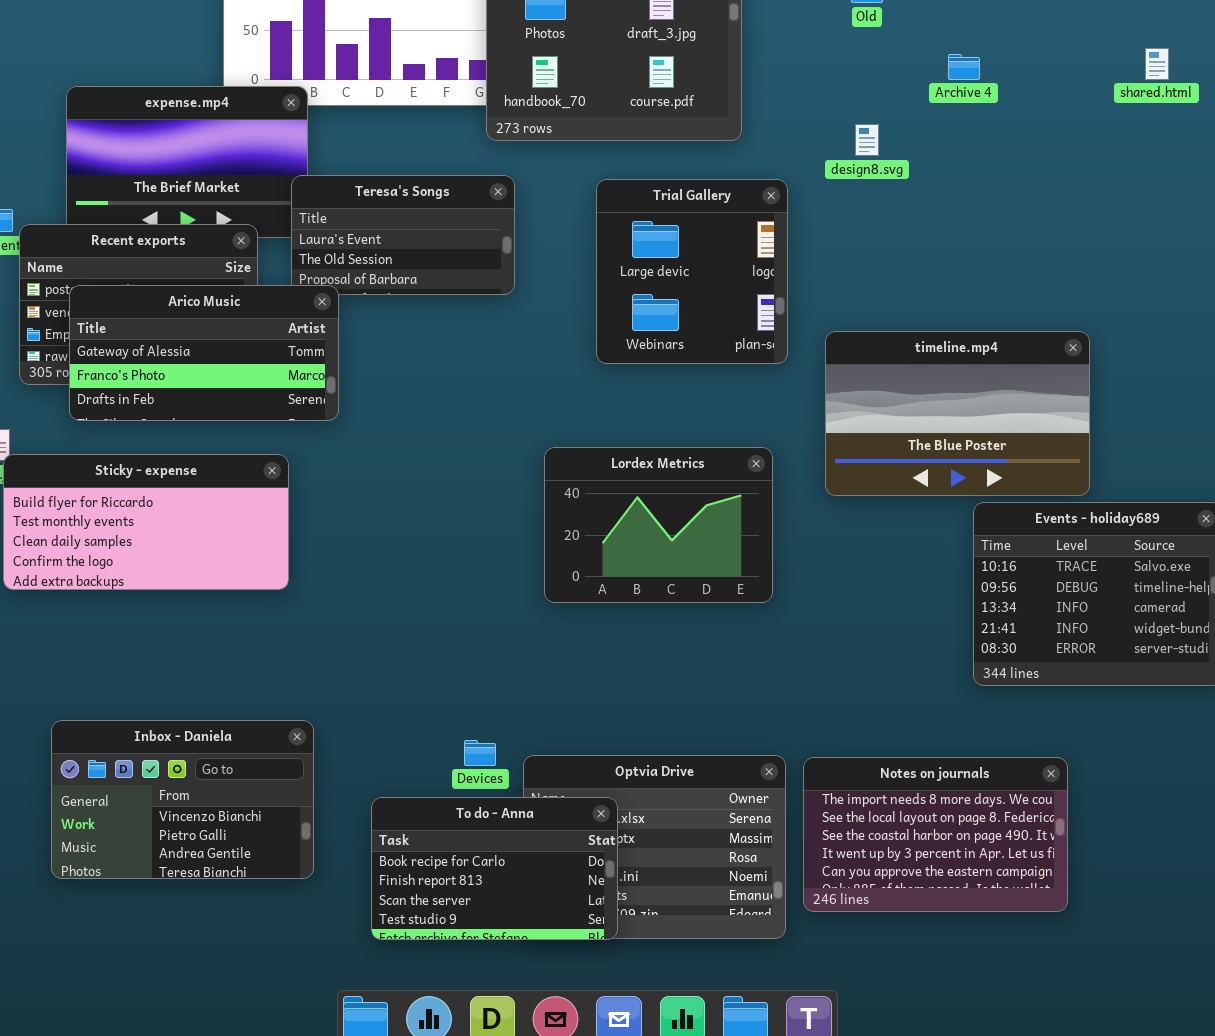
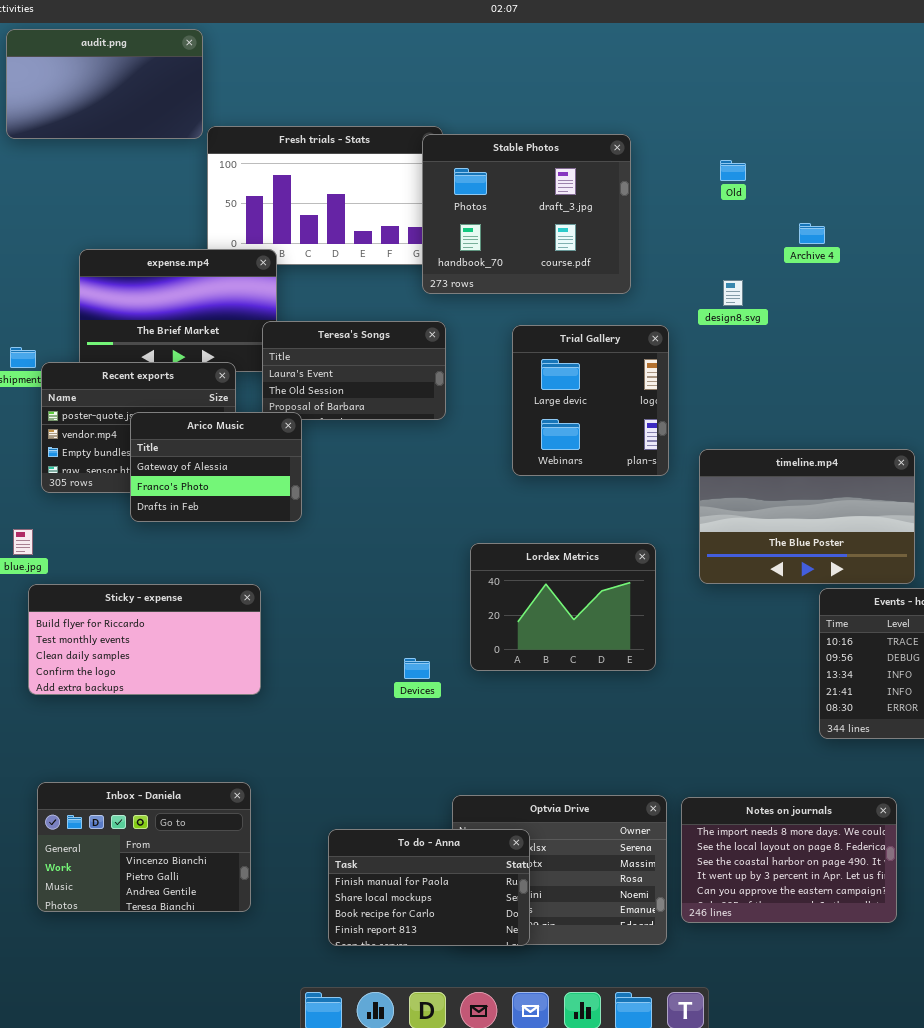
Arico Music: [69,285,339,421] -> [130,412,302,522], resized
Sticky - expense: [3,454,289,590] -> [28,584,261,695], moved
Inbox - Daniela: [51,720,314,879] -> [37,782,251,912], moved
Devices: [464,740,496,766] -> [404,658,430,679], moved
To do - Anna: [371,797,618,940] -> [328,829,530,946], scrolled up 2 rows

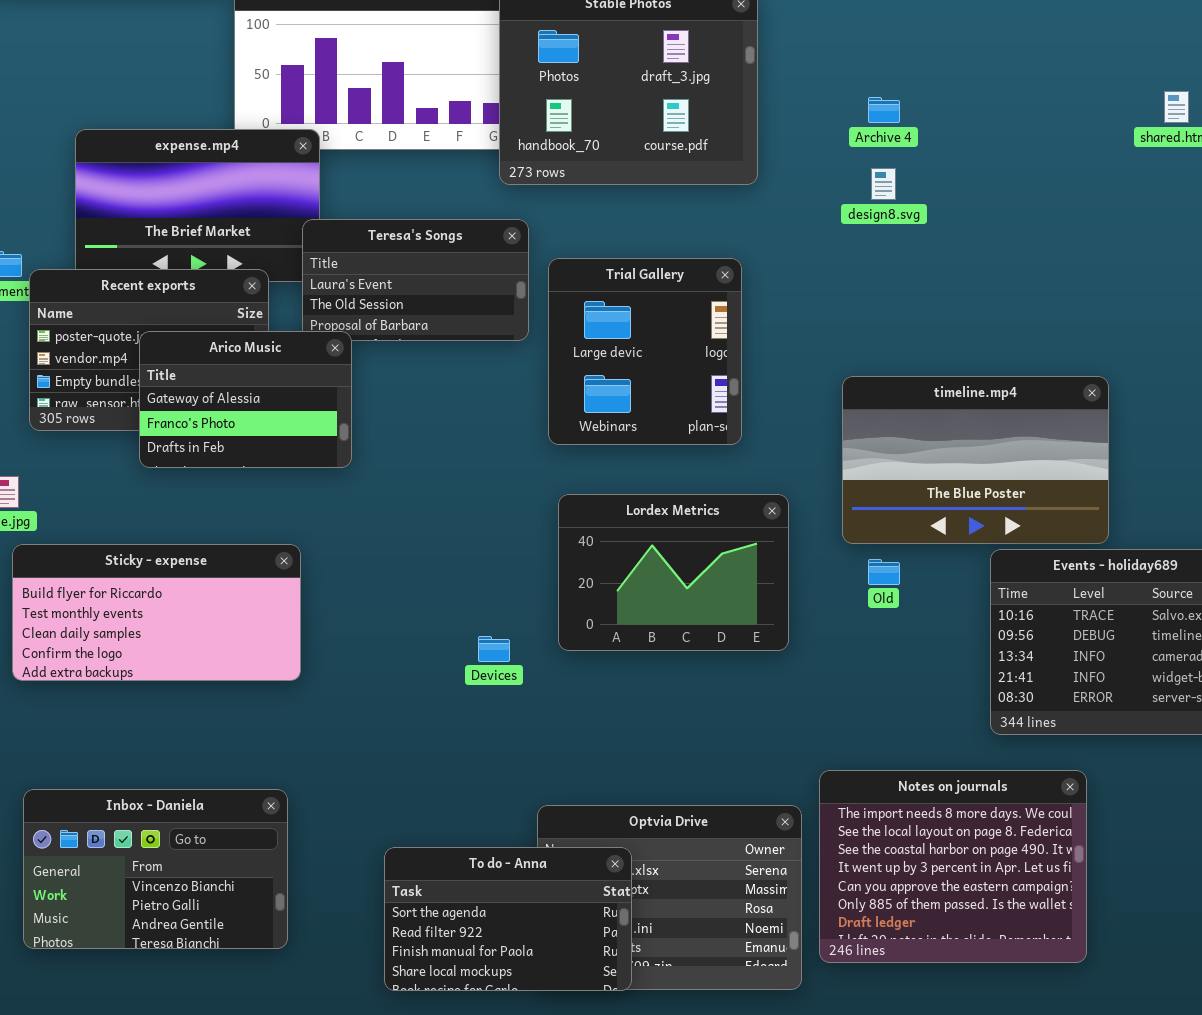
Old: [720,160,746,181] -> [868,559,900,585], moved
Archive 4: [799,223,825,244] -> [868,97,900,123], moved
Trial Gallery: [512,325,669,476] -> [548,258,742,445], moved
Notes on journals: [681,797,897,923] -> [819,770,1087,963], resized
To do - Anna: [328,829,530,946] -> [384,847,632,991], scrolled up 2 rows

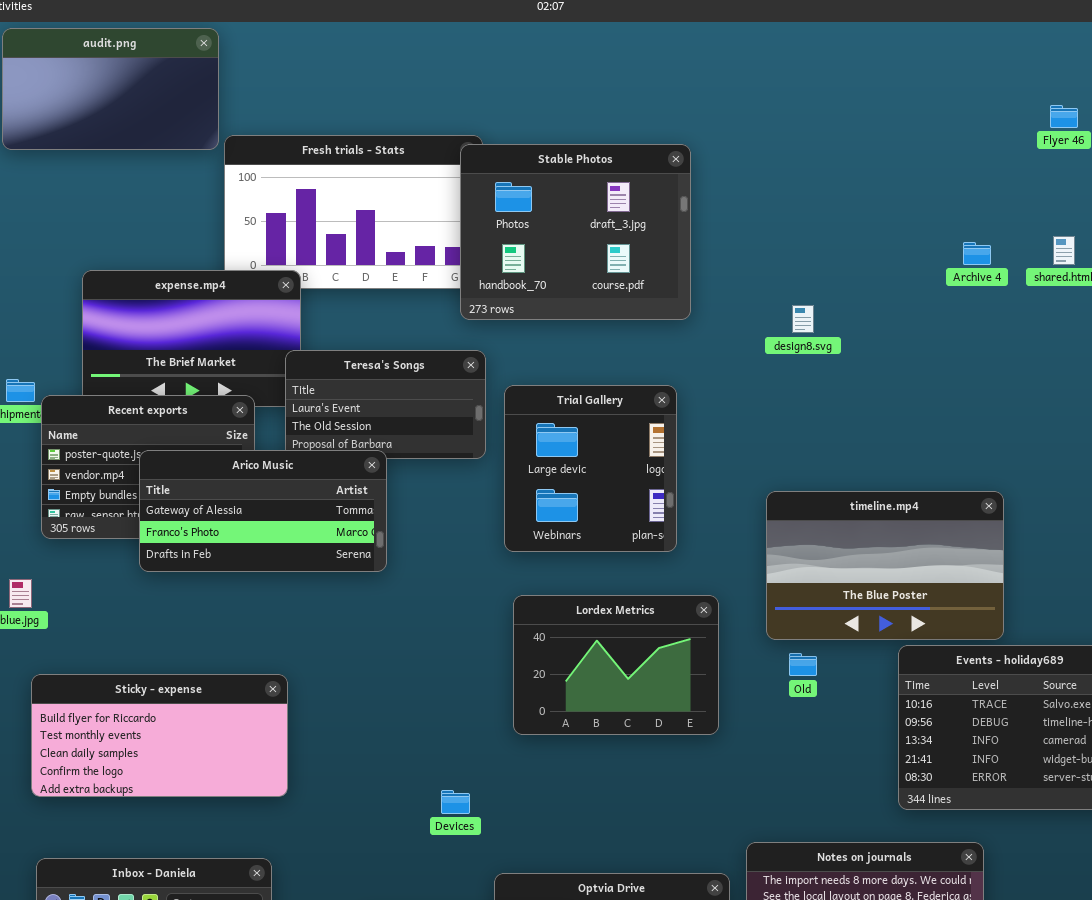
Archive 4: [868,97,900,123] -> [963,242,991,265], moved
Arico Music: [139,331,352,468] -> [139,450,387,572], resized
Sticky - expense: [12,544,301,681] -> [31,674,288,797], moved
Devices: [478,636,510,662] -> [441,790,470,814], moved

